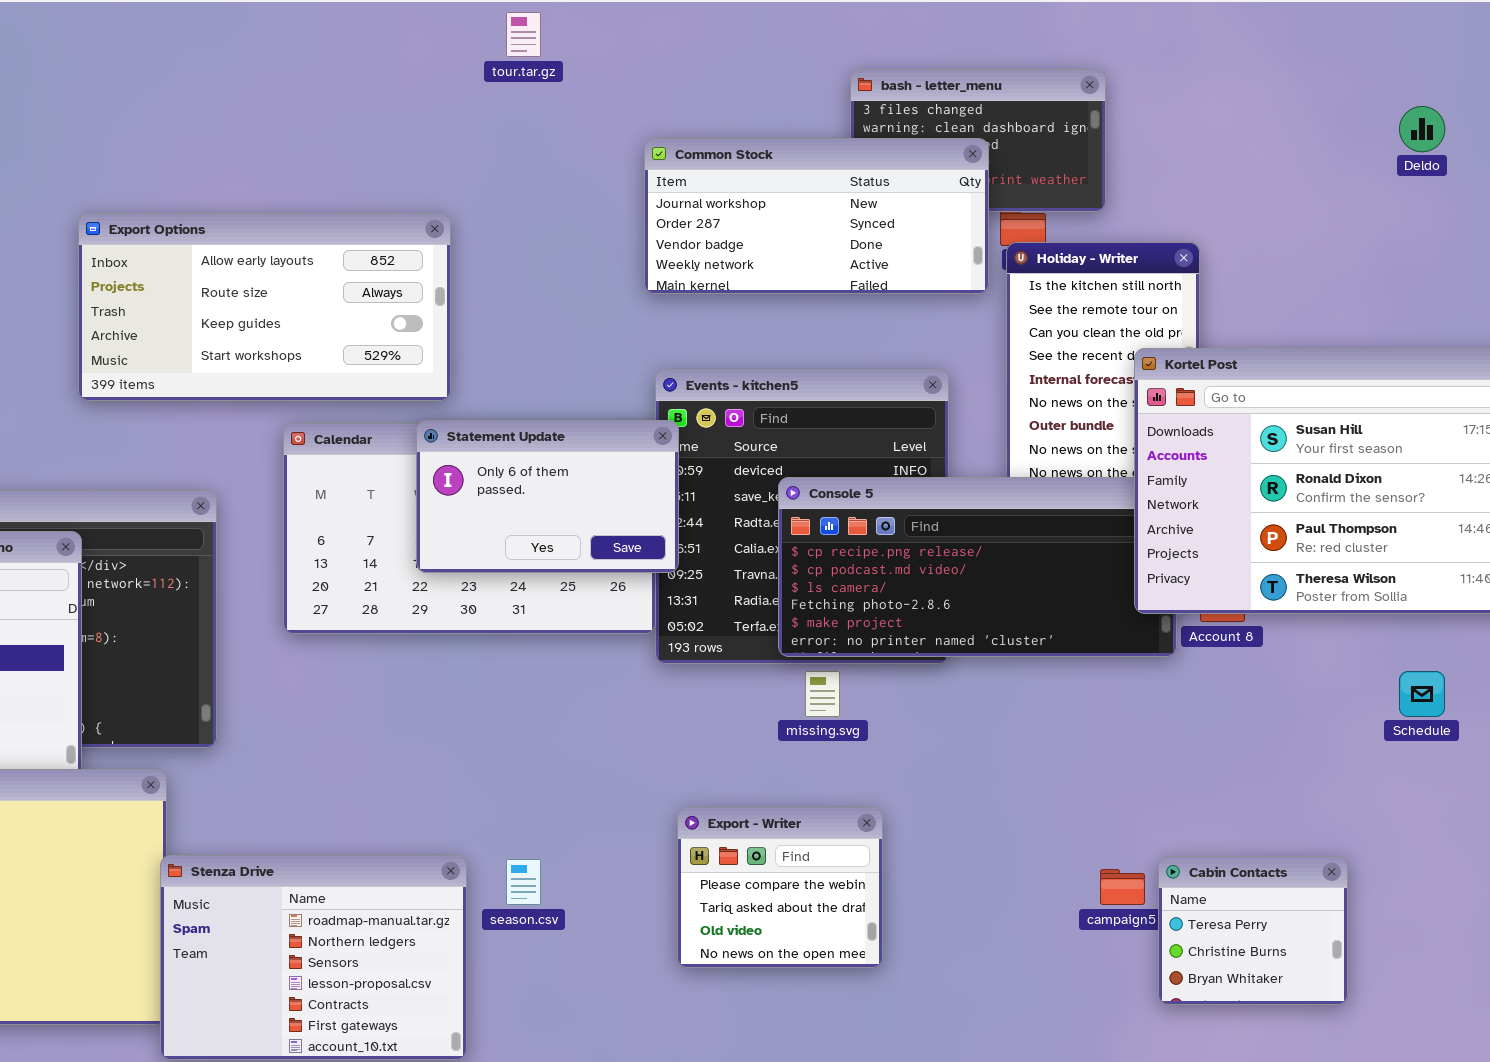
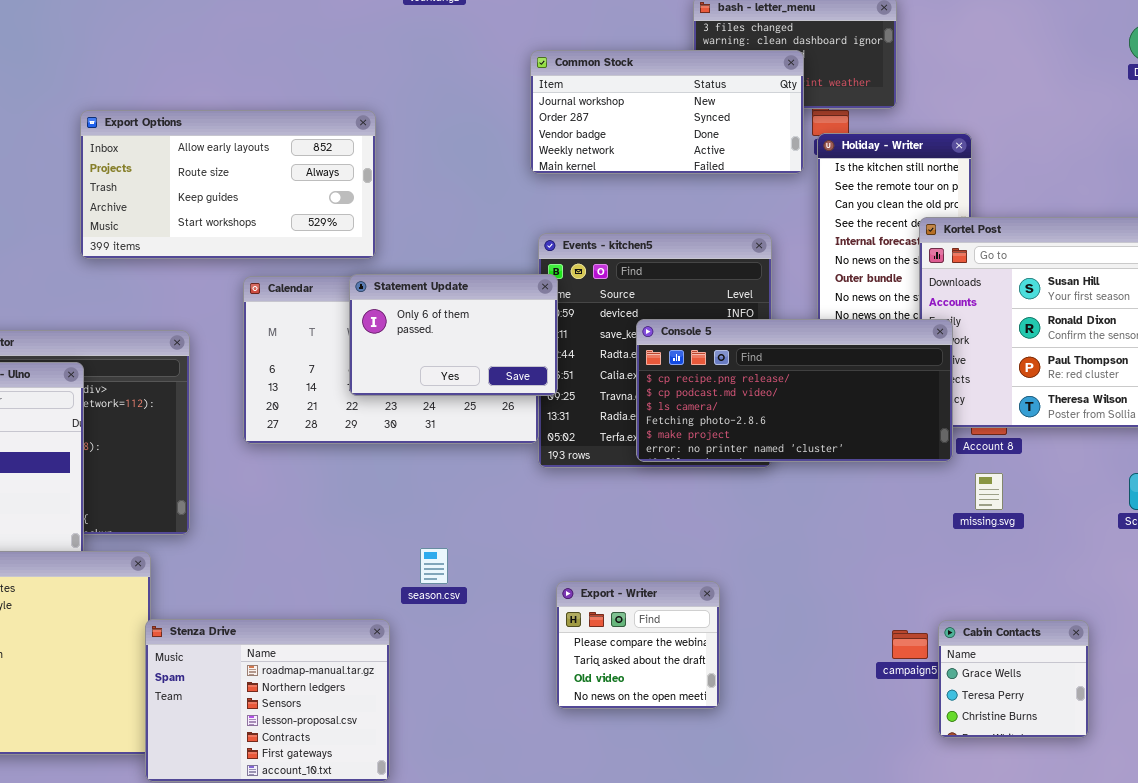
Console 5: [778,477,1177,657] -> [636,319,953,462], raised
missing.svg: [805,671,840,717] -> [975,473,1003,510], moved
Cabin Contacts: [1158,856,1348,1005] -> [938,620,1089,738], scrolled up 1 row
season.csv: [506,859,541,905] -> [420,548,448,584], moved

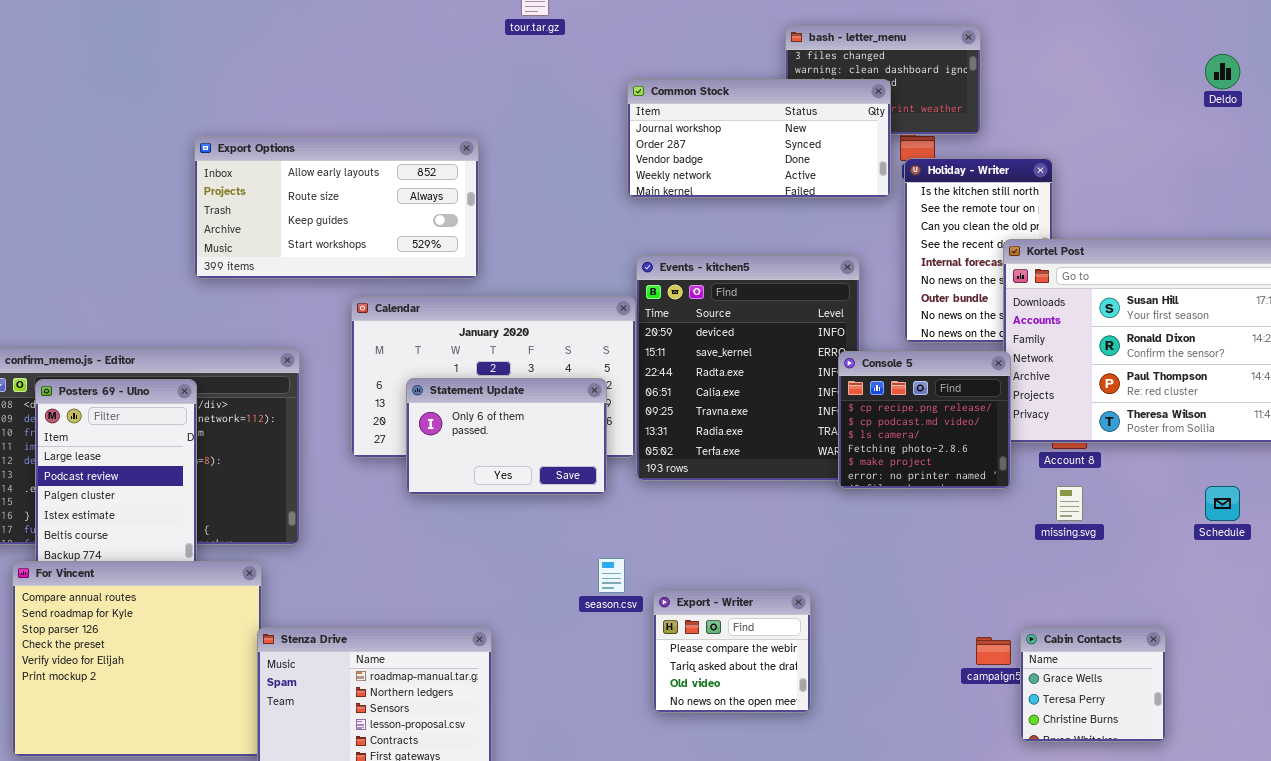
Statement Update: [349,274,558,396] -> [406,378,607,495], moved
Console 5: [636,319,953,462] -> [838,351,1011,489], moved, resized
season.csv: [420,548,448,584] -> [598,558,625,593], moved

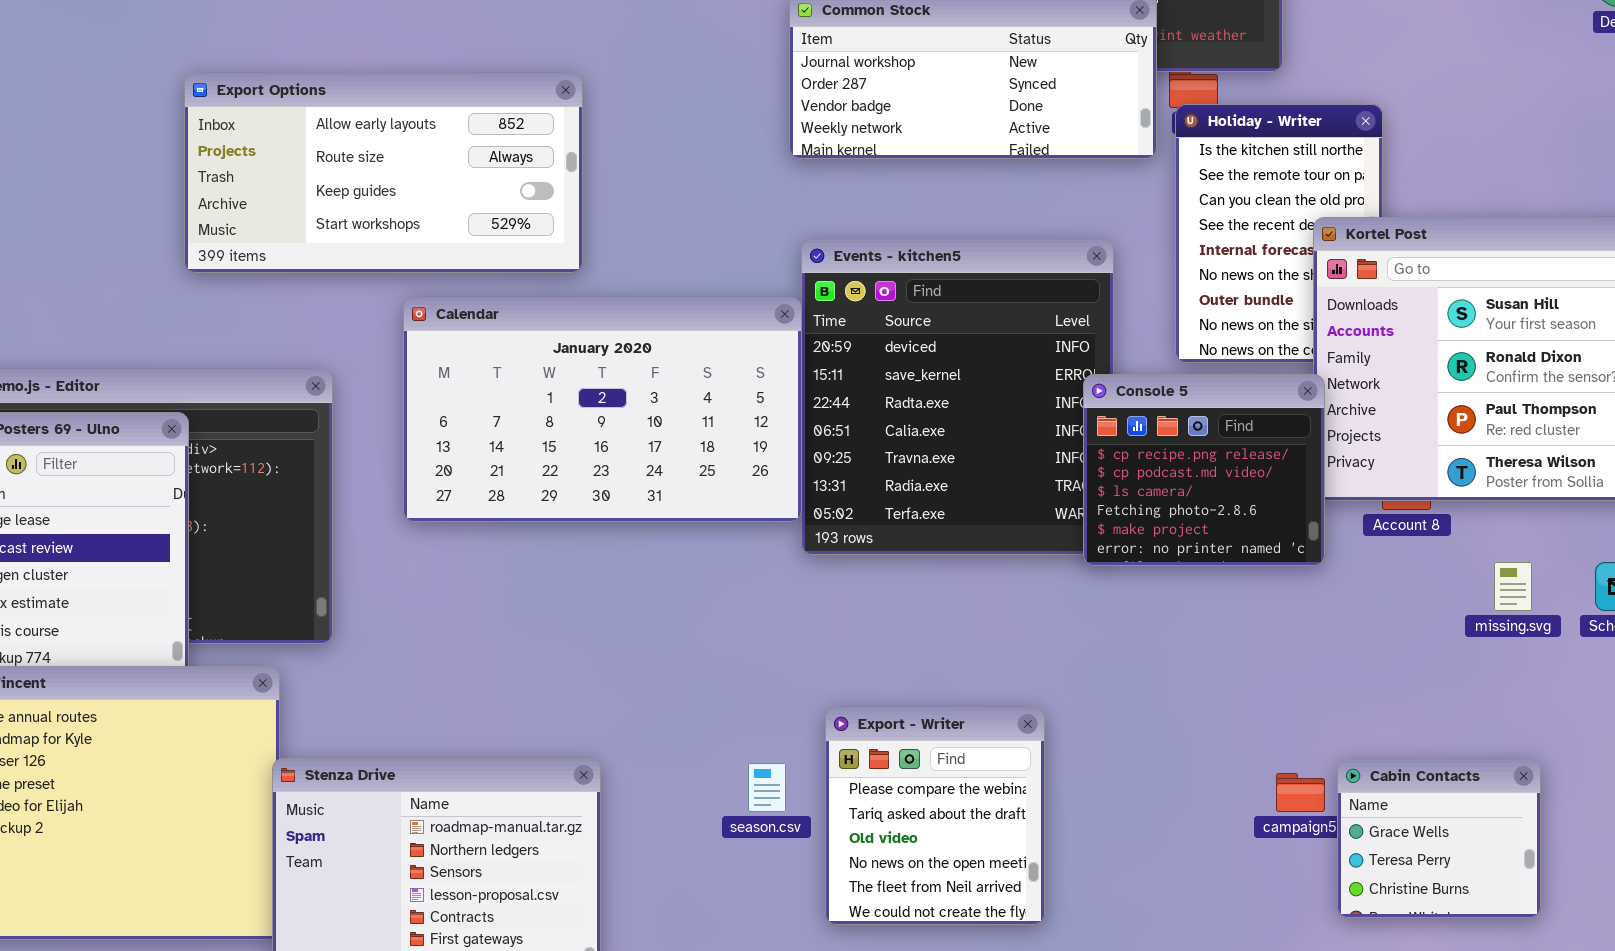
Statement Update: [406,378,607,495] -> none, closed
missing.svg: [1056,486,1083,521] -> [1494,562,1532,611], moved
season.csv: [598,558,625,593] -> [748,763,786,812], moved
Export - Writer: [653,590,811,713] -> [825,707,1045,925], resized

